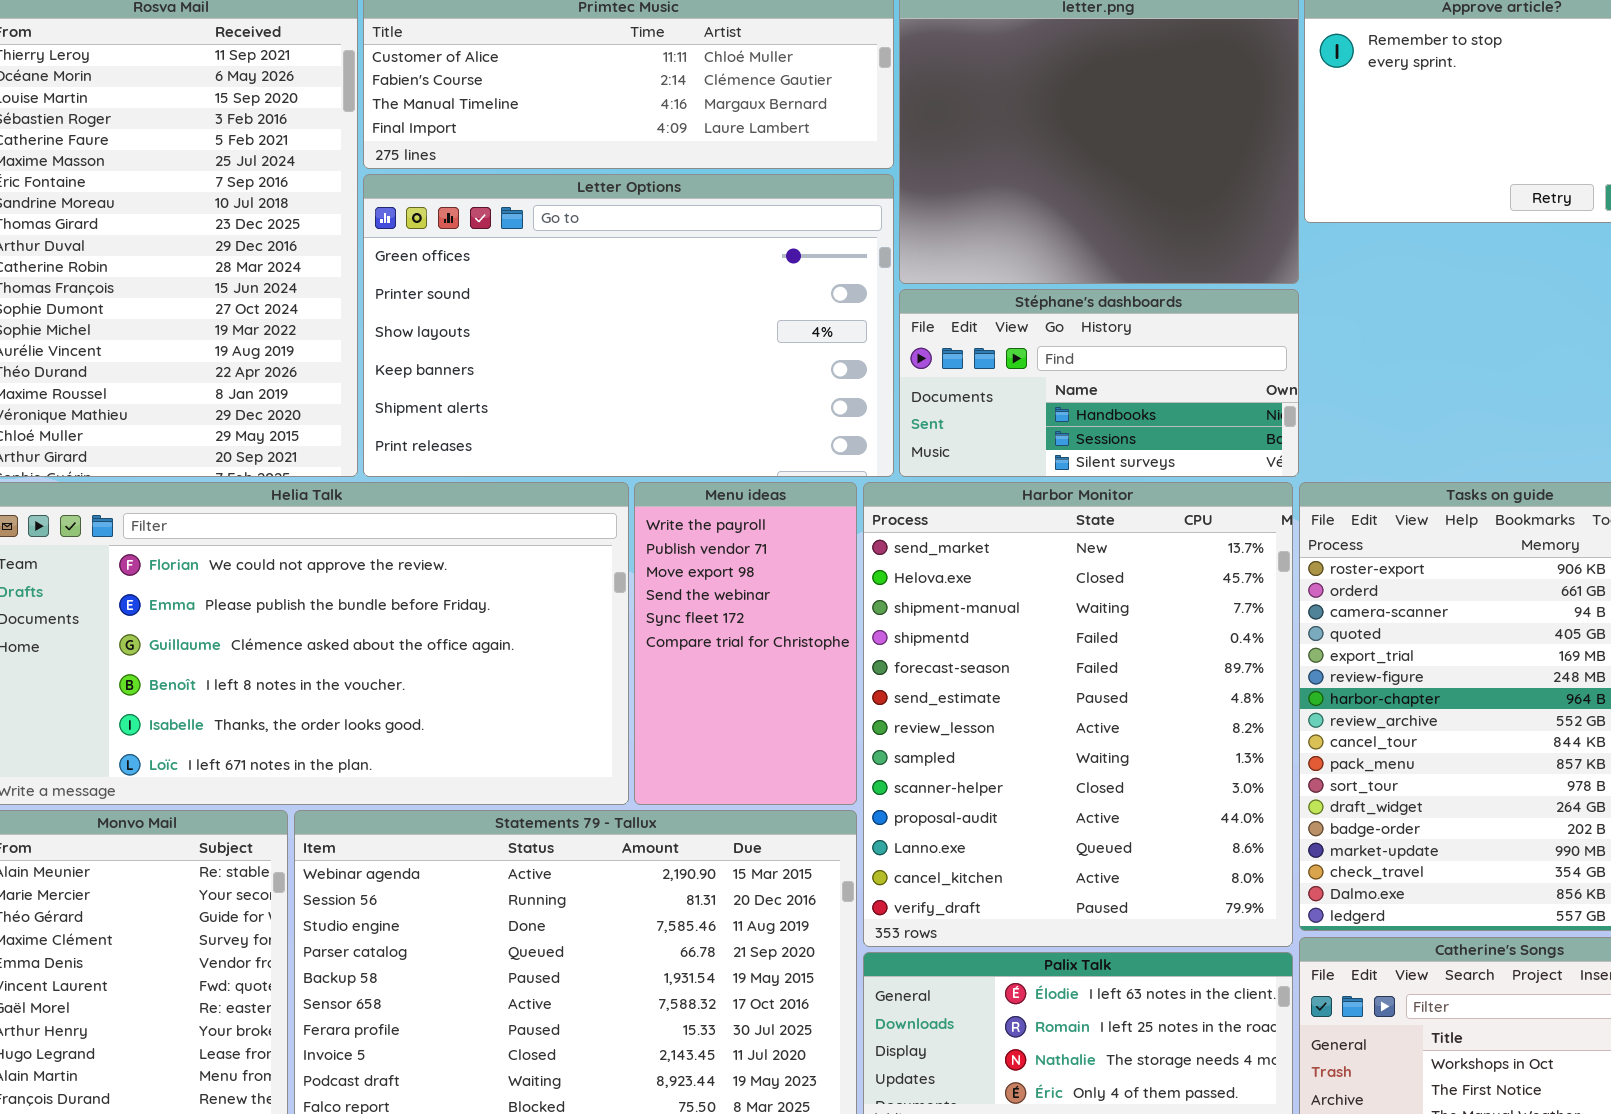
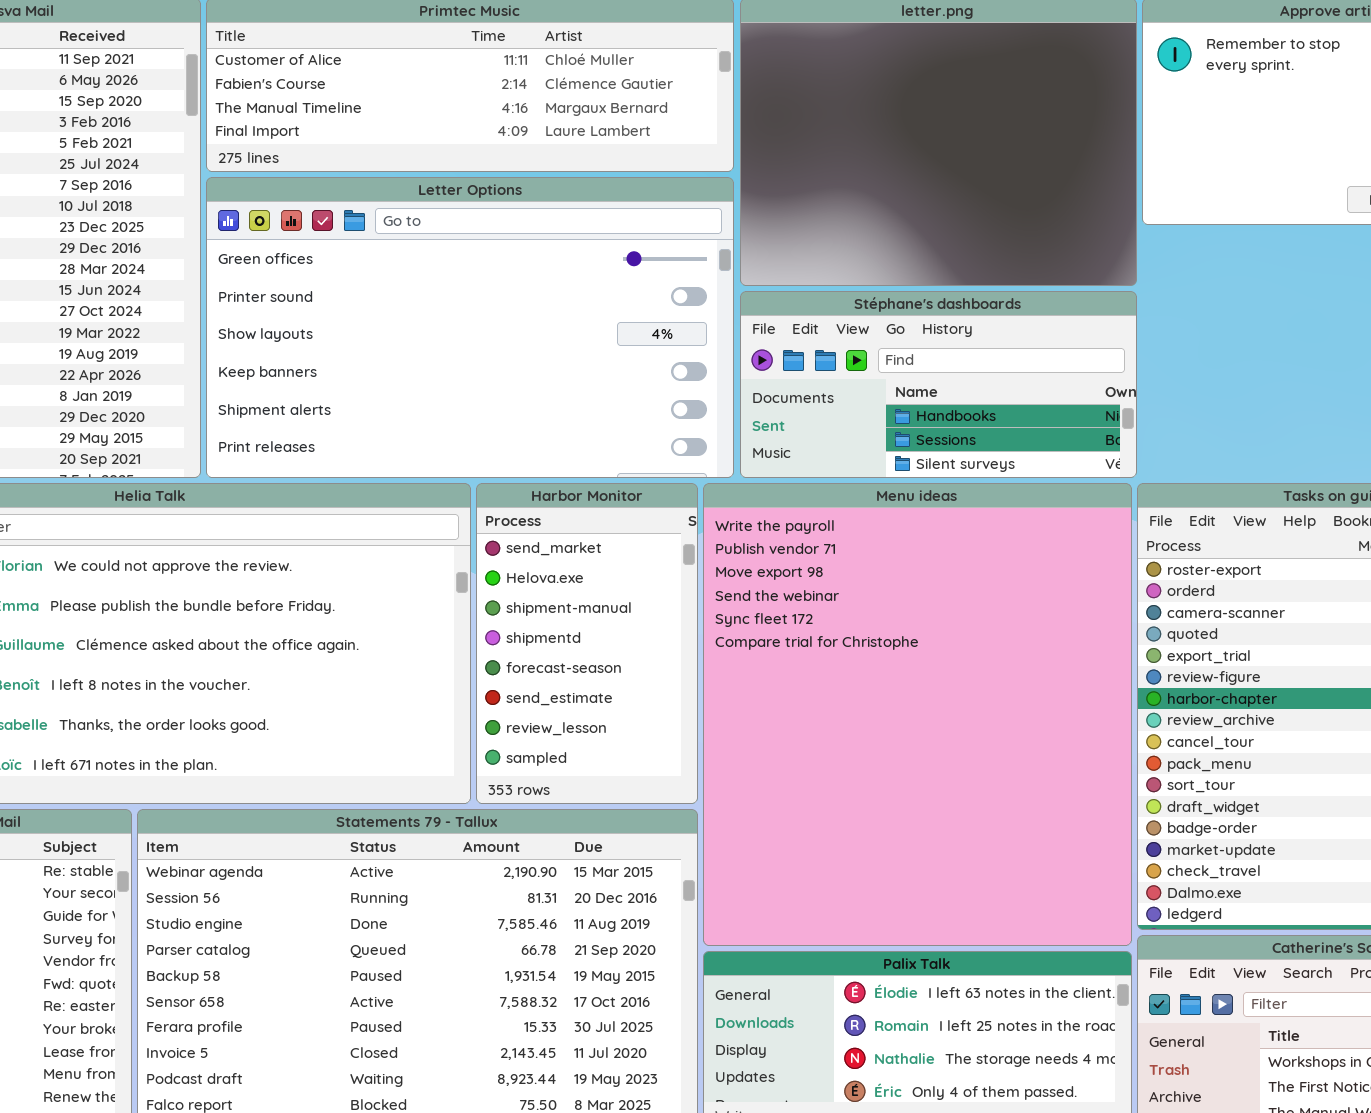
Menu ideas: [634,482,857,805] -> [703,483,1132,946], moved, resized
Harbor Monitor: [863,482,1293,947] -> [476,483,698,804], moved, resized

